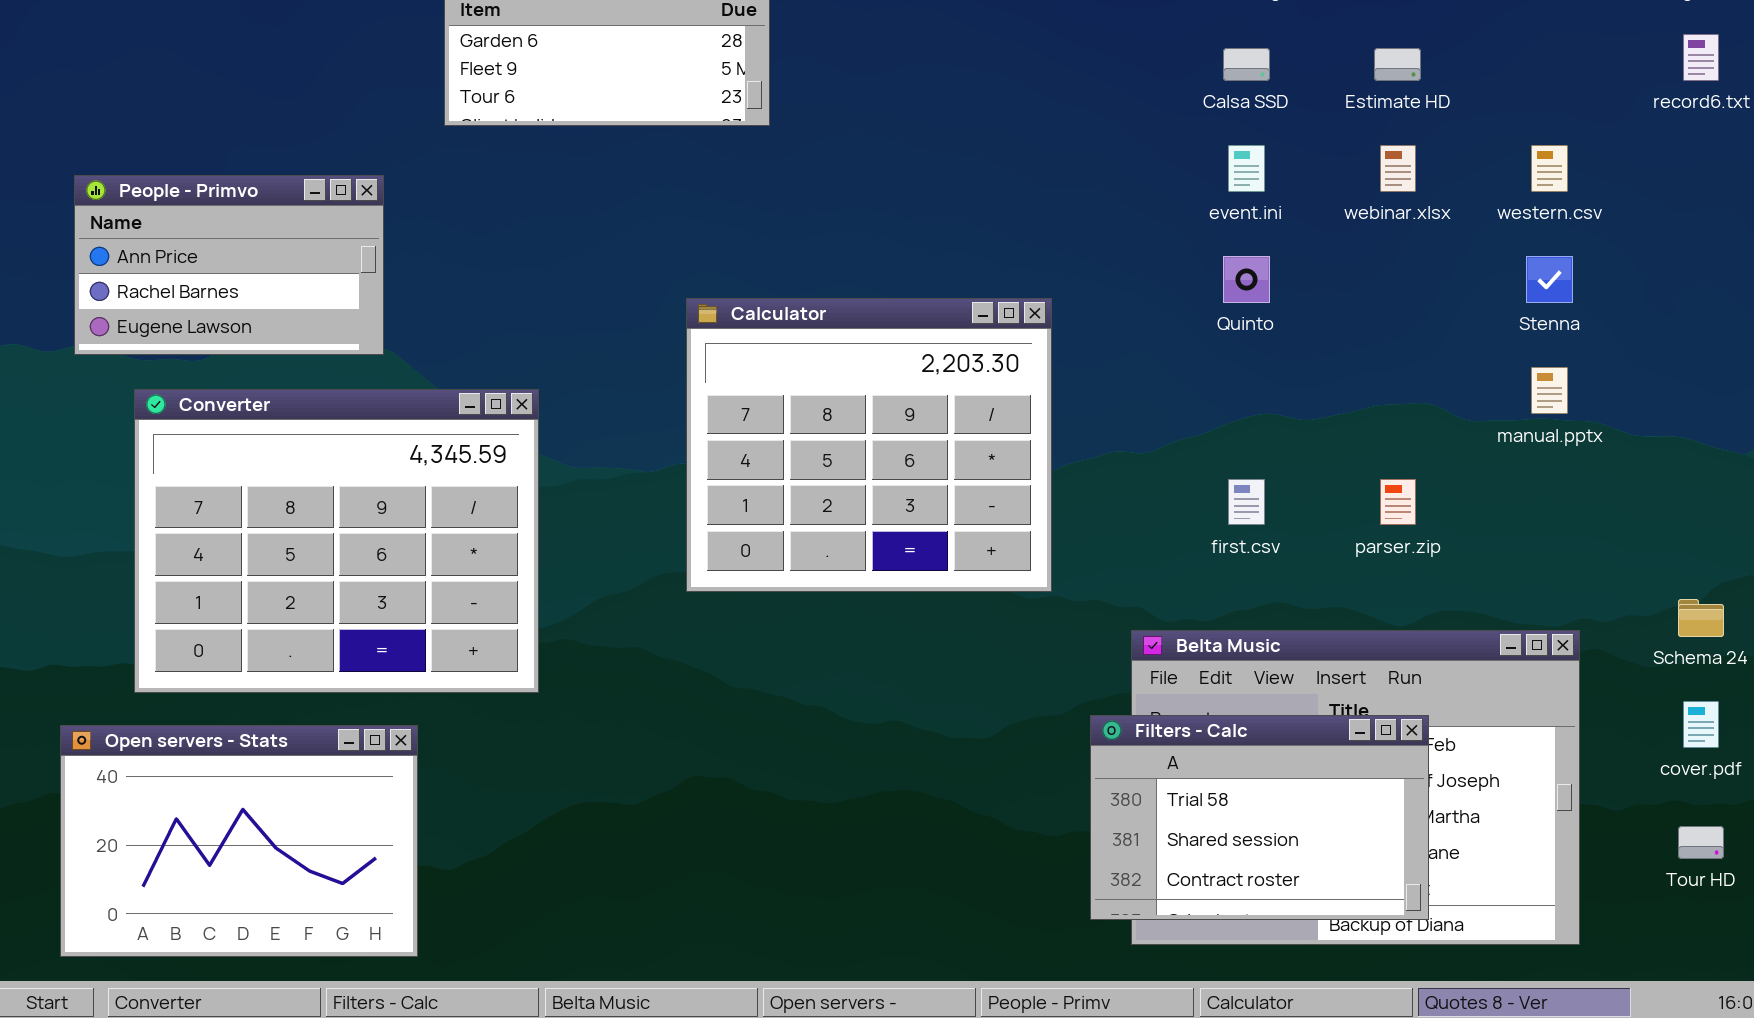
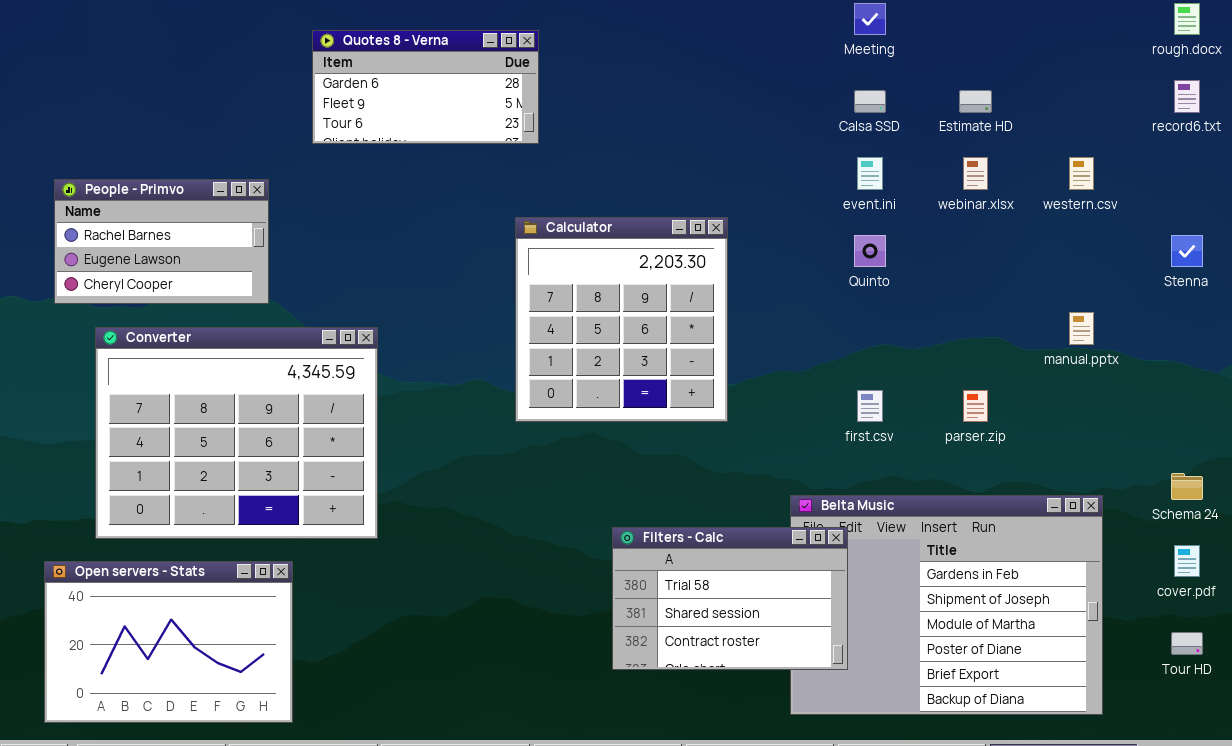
People - Primvo: [74,175,384,355] -> [54,179,269,304], scrolled down 1 row
Stenna: [1526,256,1573,303] -> [1171,235,1203,267], moved
Calculator: [686,298,1052,592] -> [515,217,728,422], moved, resized
Filters - Calc: [1090,715,1429,920] -> [612,527,848,670], moved

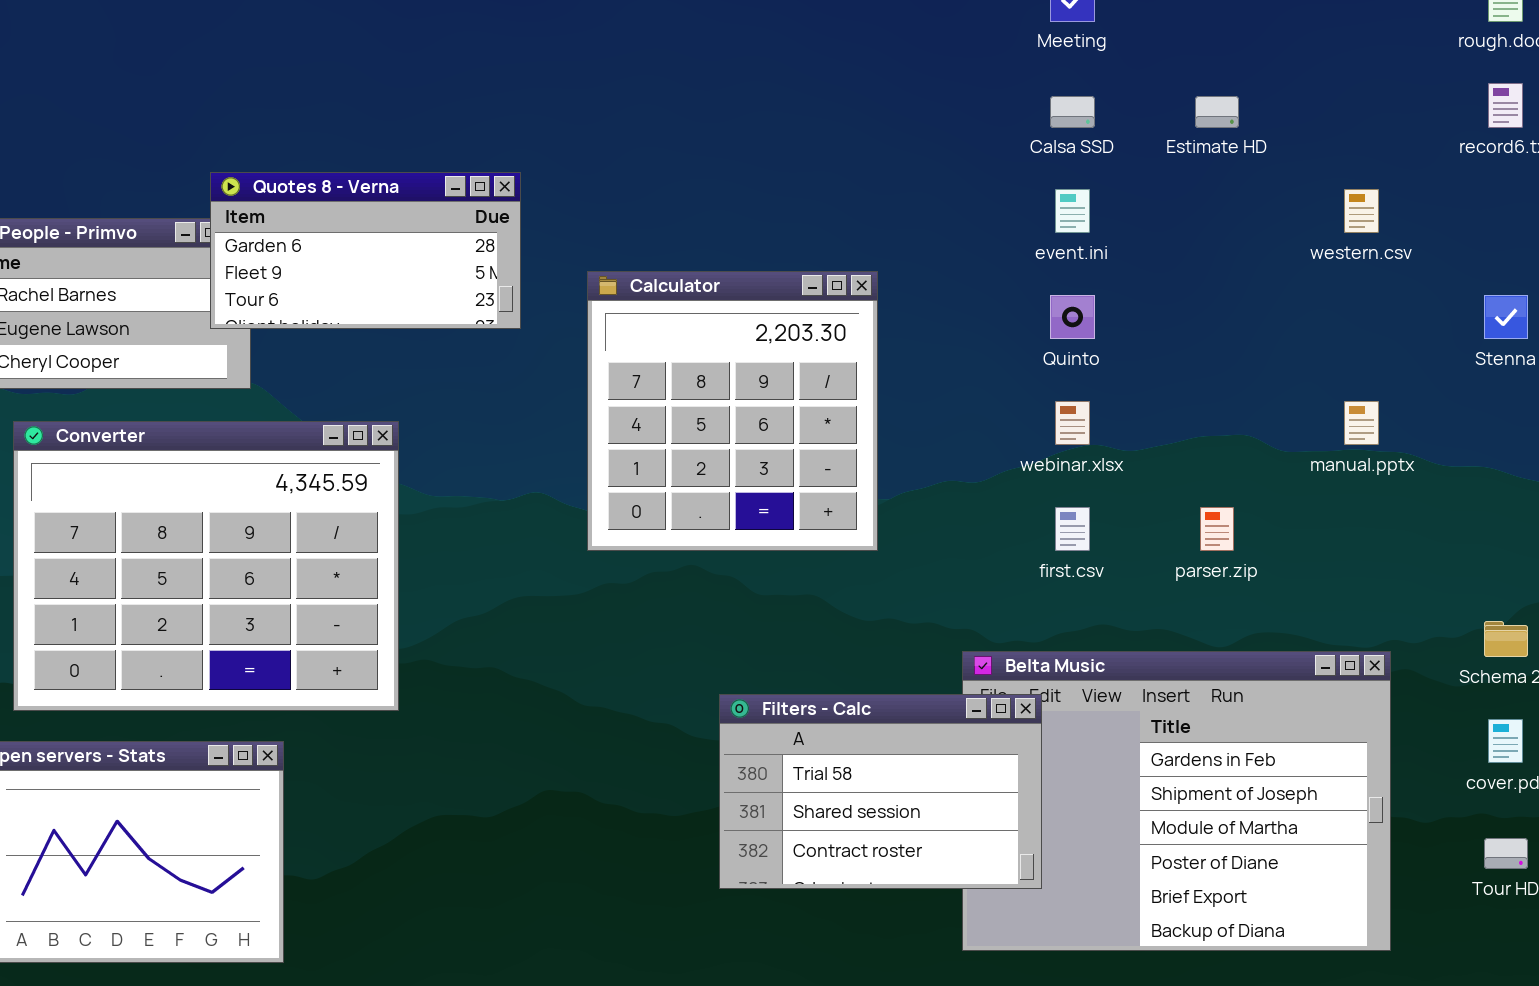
Quotes 8 - Verna: [312,30,539,144] -> [210,172,521,329], moved
webinar.xlsx: [963,157,988,190] -> [1055,401,1090,445], moved

